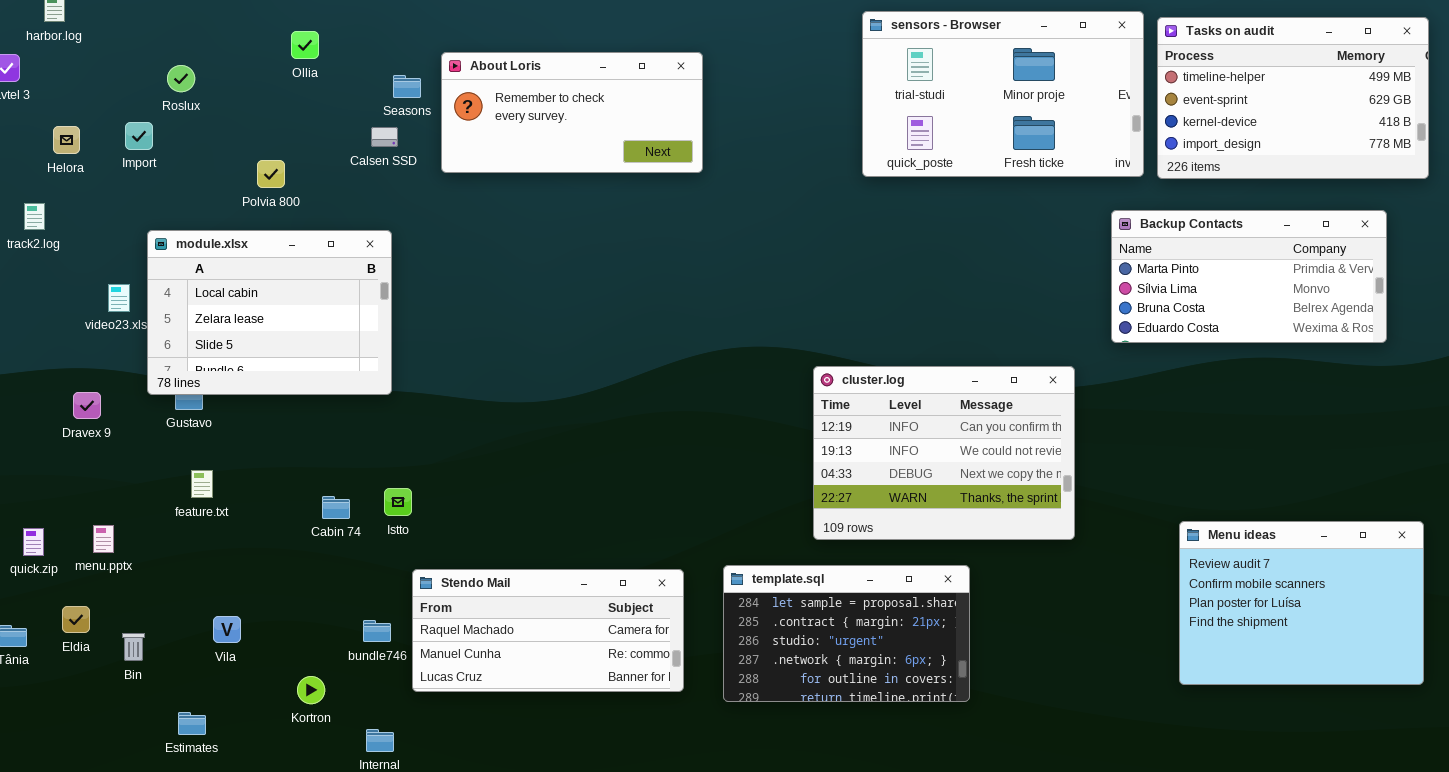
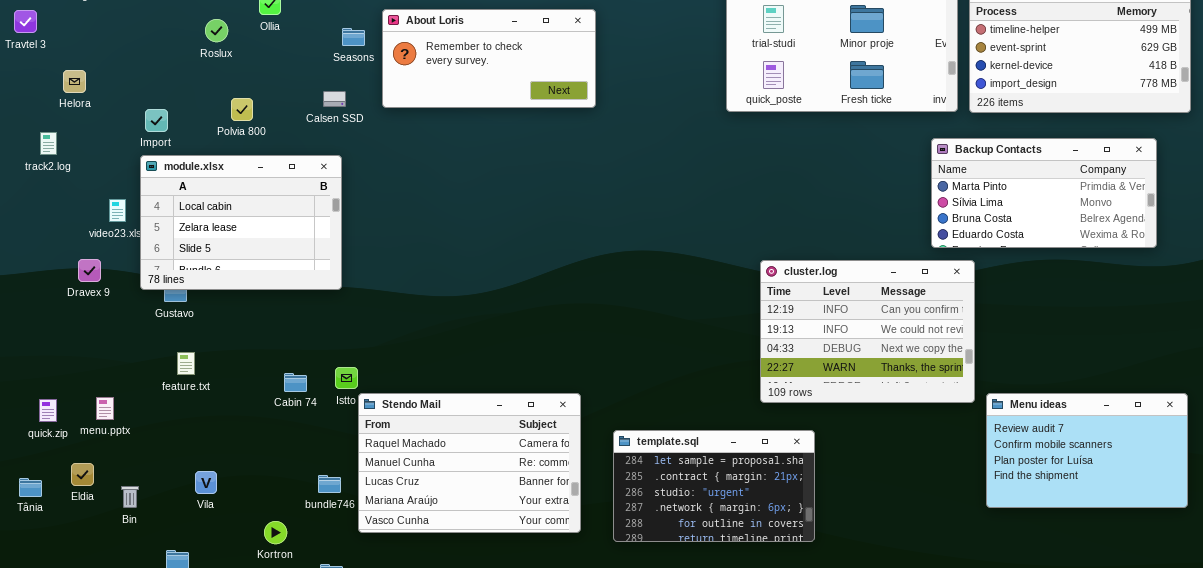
Roslux: [167,65,195,92] -> [205,19,228,42], moved
Import: [125,122,153,150] -> [145,109,168,132], moved
Calsen SSD: [371,127,398,147] -> [323,91,346,107], moved
cluster.log: [813,366,1075,540] -> [760,260,975,403], moved
Dravex 9: [73,392,101,419] -> [78,259,101,282], moved
Menu ideas: [1179,521,1424,685] -> [986,393,1188,508], resized
Stendo Mail: [412,569,684,692] -> [358,393,581,533], resized

